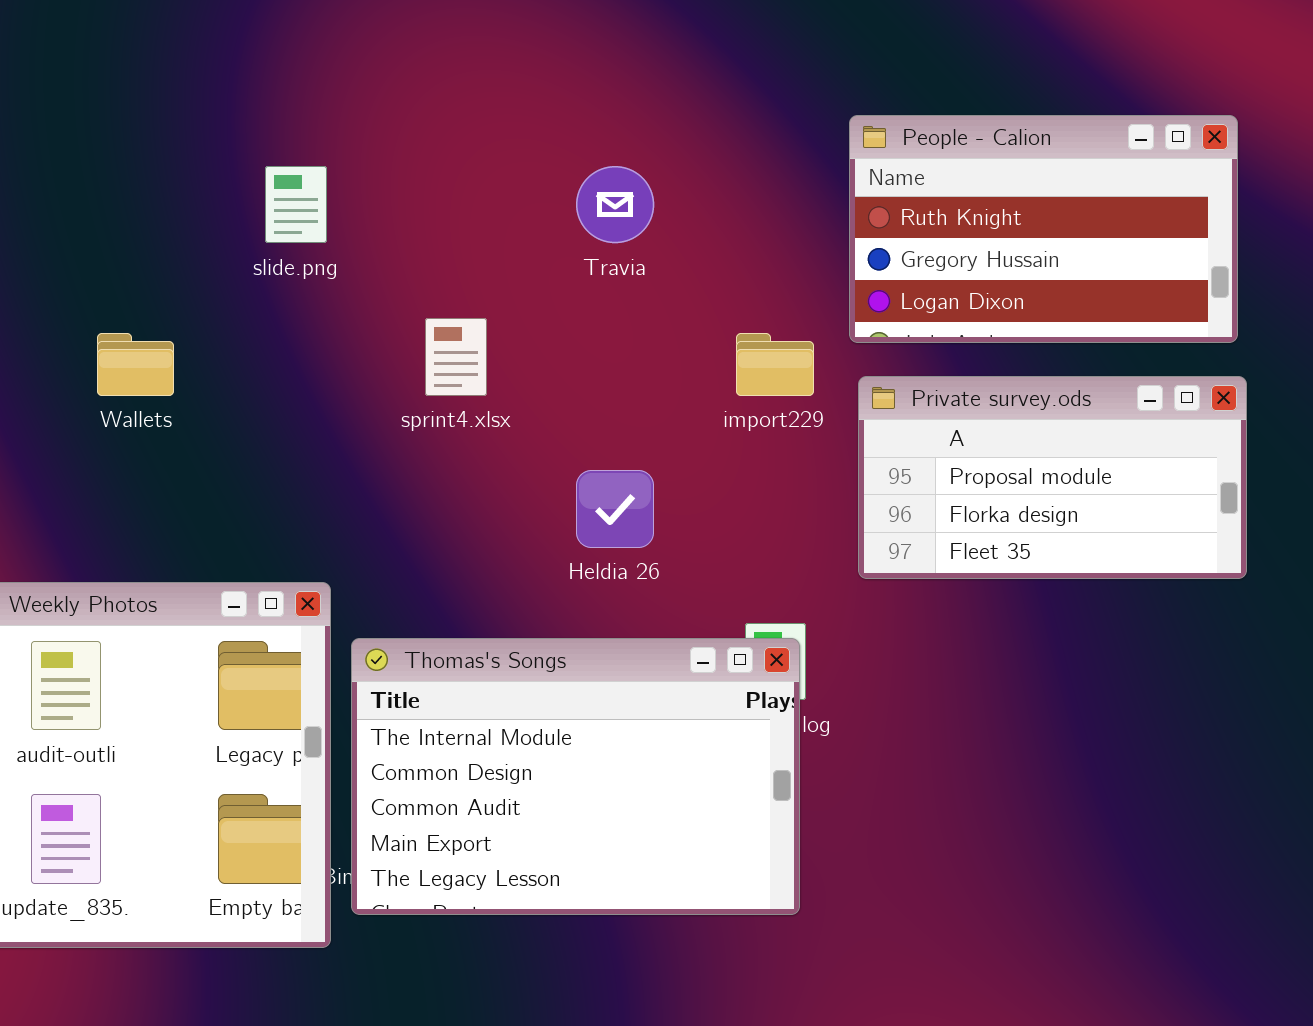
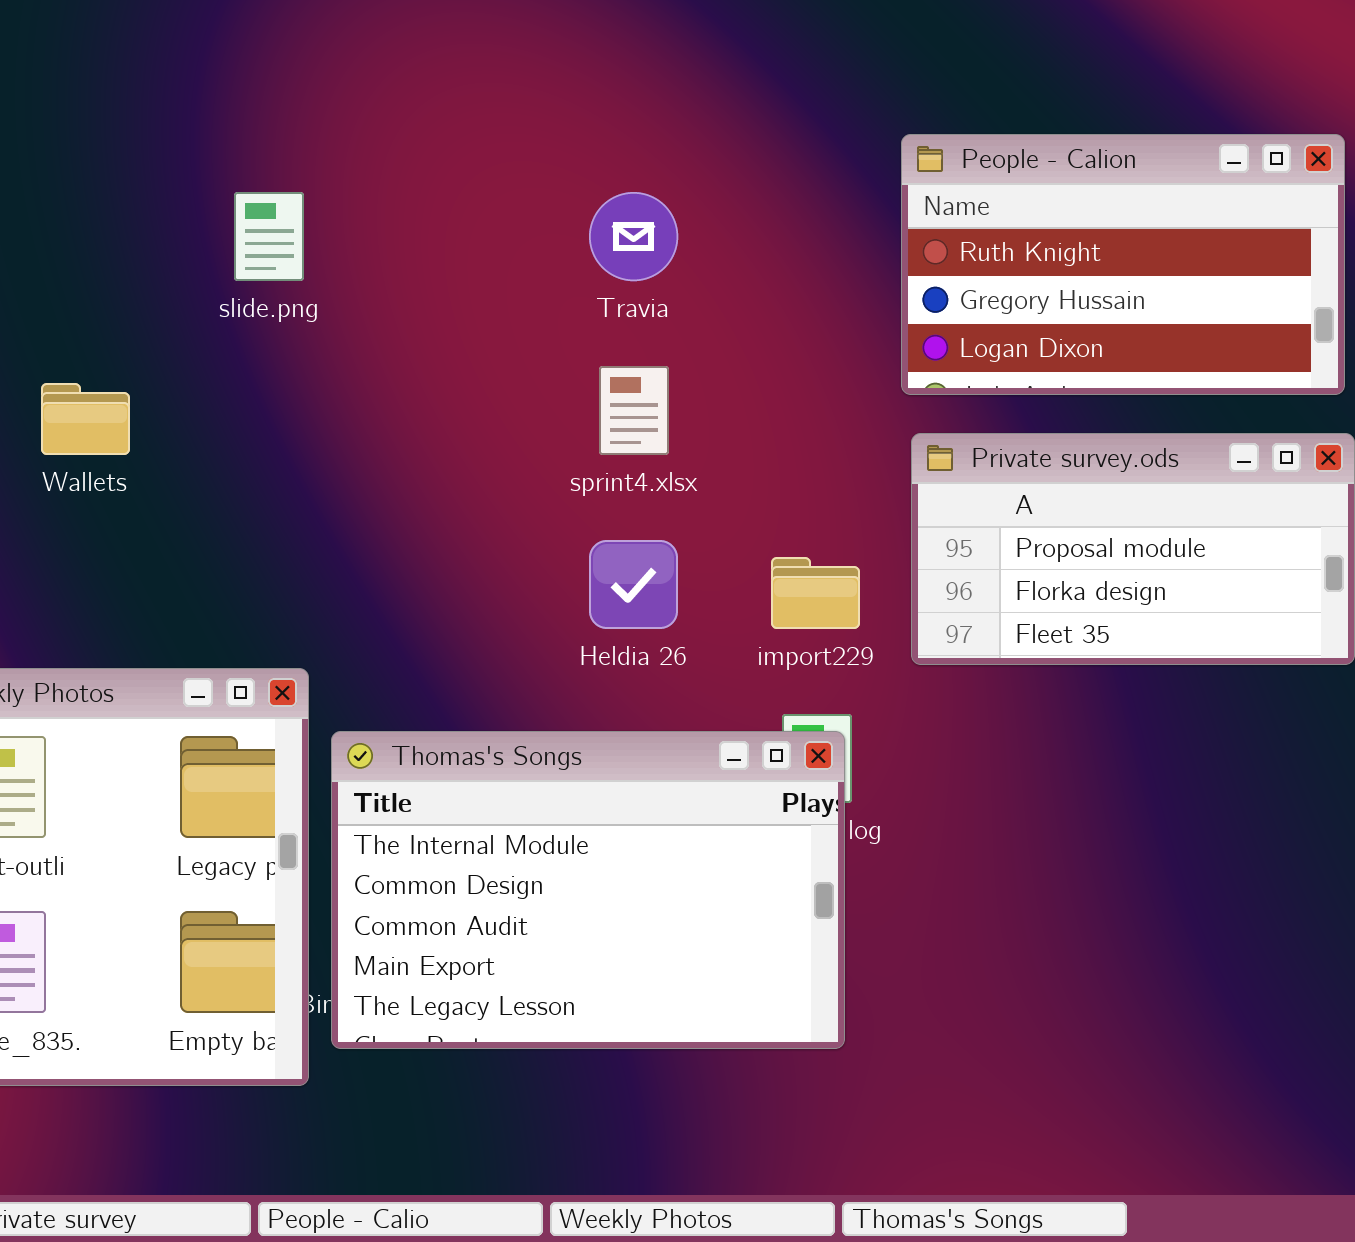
sprint4.xlsx: [425,318,487,396] -> [599,366,669,455], moved
import229: [736,333,814,396] -> [771,557,860,629], moved

